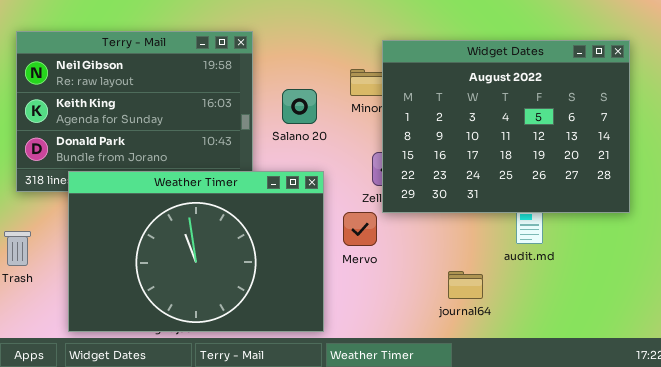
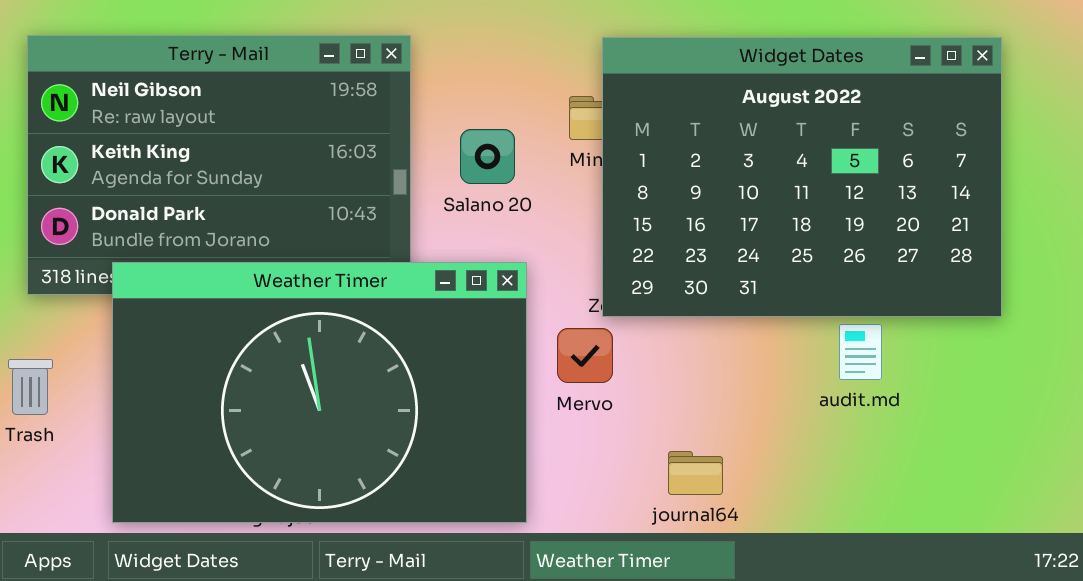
Widget Dates: [382,40,630,213] -> [602,37,1002,317], moved
journal64: [448,271,483,299] -> [668,451,723,495], moved

